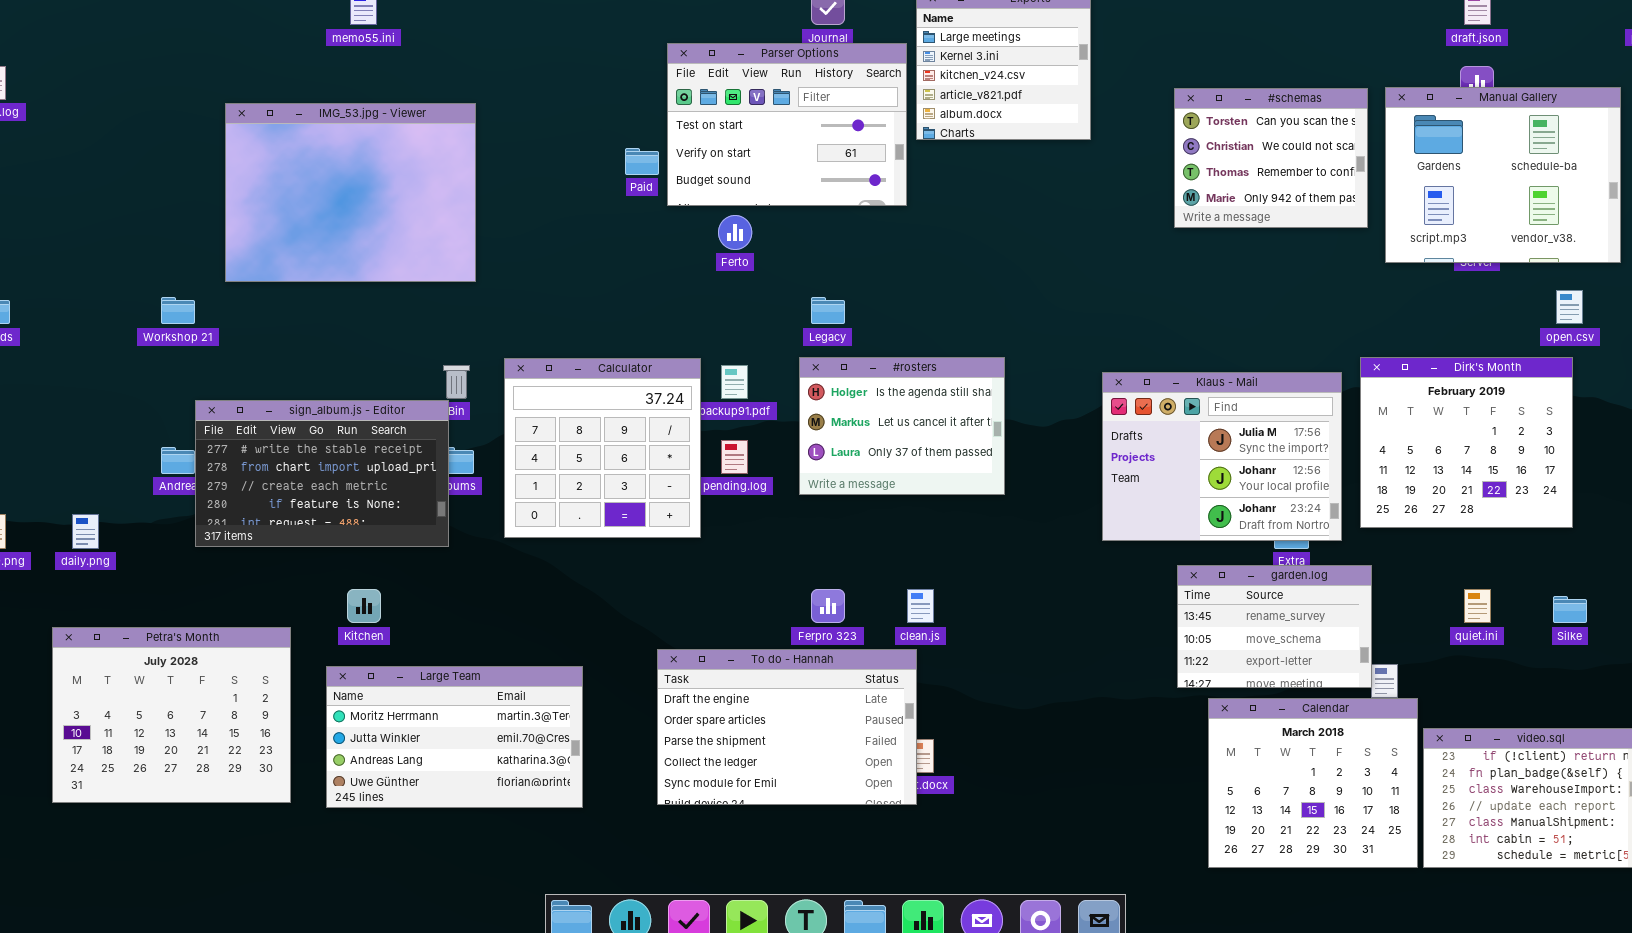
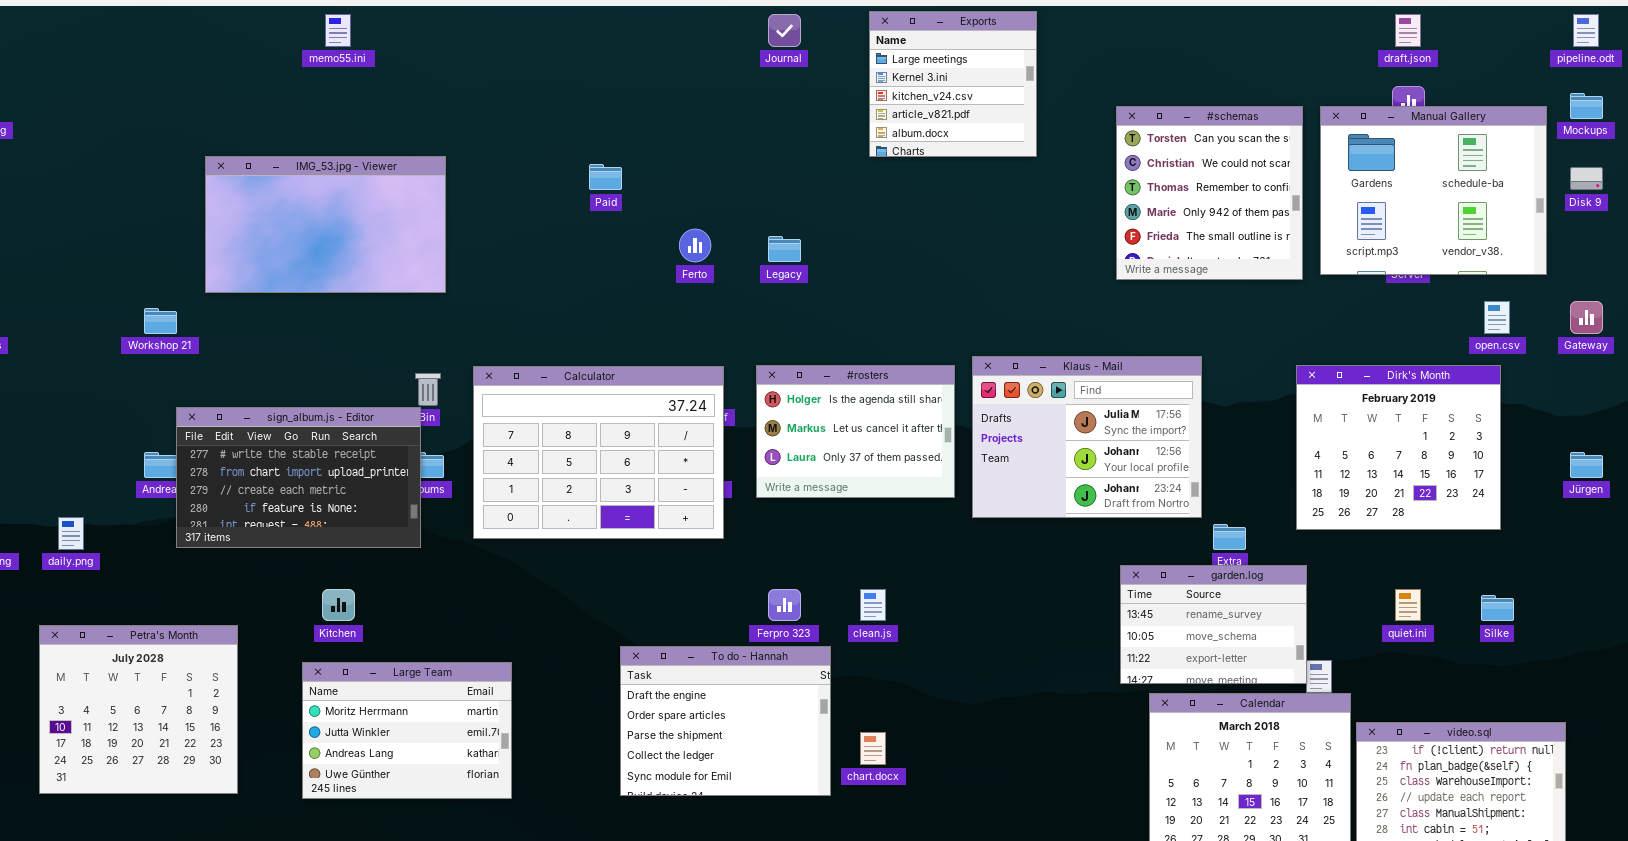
Parser Options: [667,43,907,206] -> none, closed
#schemas: [1174,88,1368,228] -> [1116,106,1303,280], resized
IMG_53.jpg - Viewer: [225,103,476,282] -> [205,156,446,293], resized
Legacy: [811,297,845,324] -> [768,236,801,262], moved
Calculator: [504,358,701,538] -> [473,366,724,539], resized
Klaus - Mail: [1102,372,1342,541] -> [972,356,1202,518], moved
Petra's Month: [52,627,291,803] -> [39,625,238,794], resized
To do - Hannah: [657,649,917,805] -> [620,646,831,796], resized
Large Team: [326,666,583,808] -> [302,662,512,799], resized

